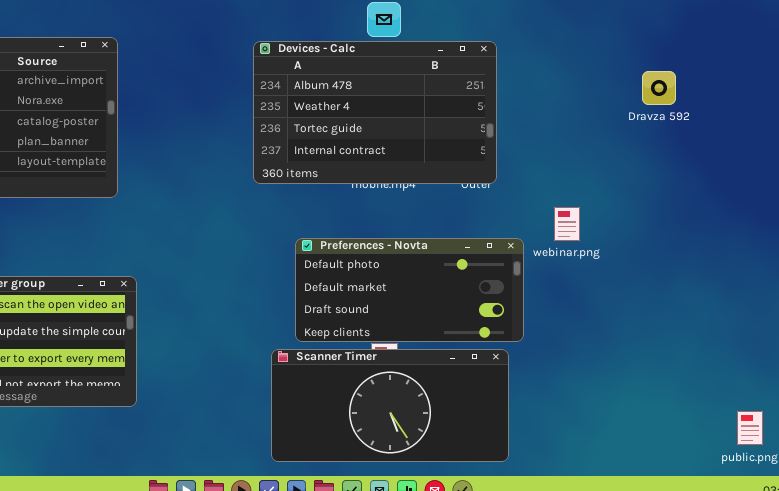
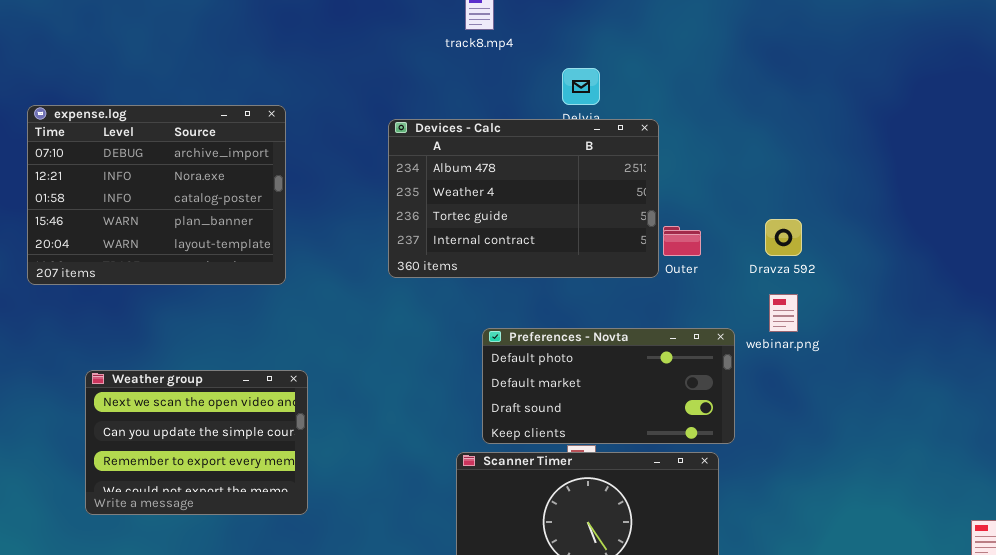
Devices - Calc: [253,41,497,184] -> [388,119,659,278], moved
Dravza 592: [642,71,676,105] -> [765,219,802,256], moved

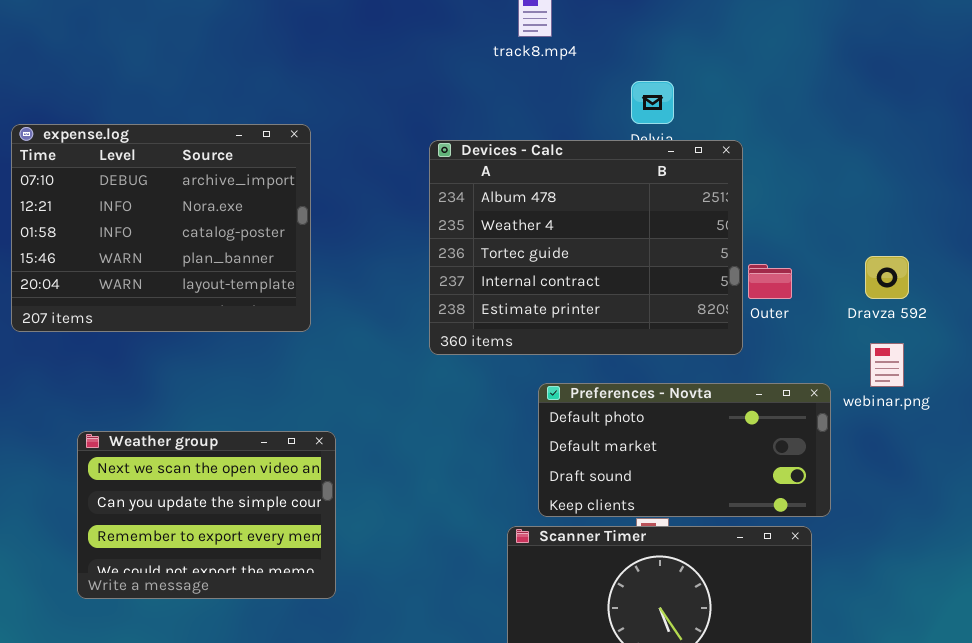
Devices - Calc: [388,119,659,278] -> [429,140,743,355], resized

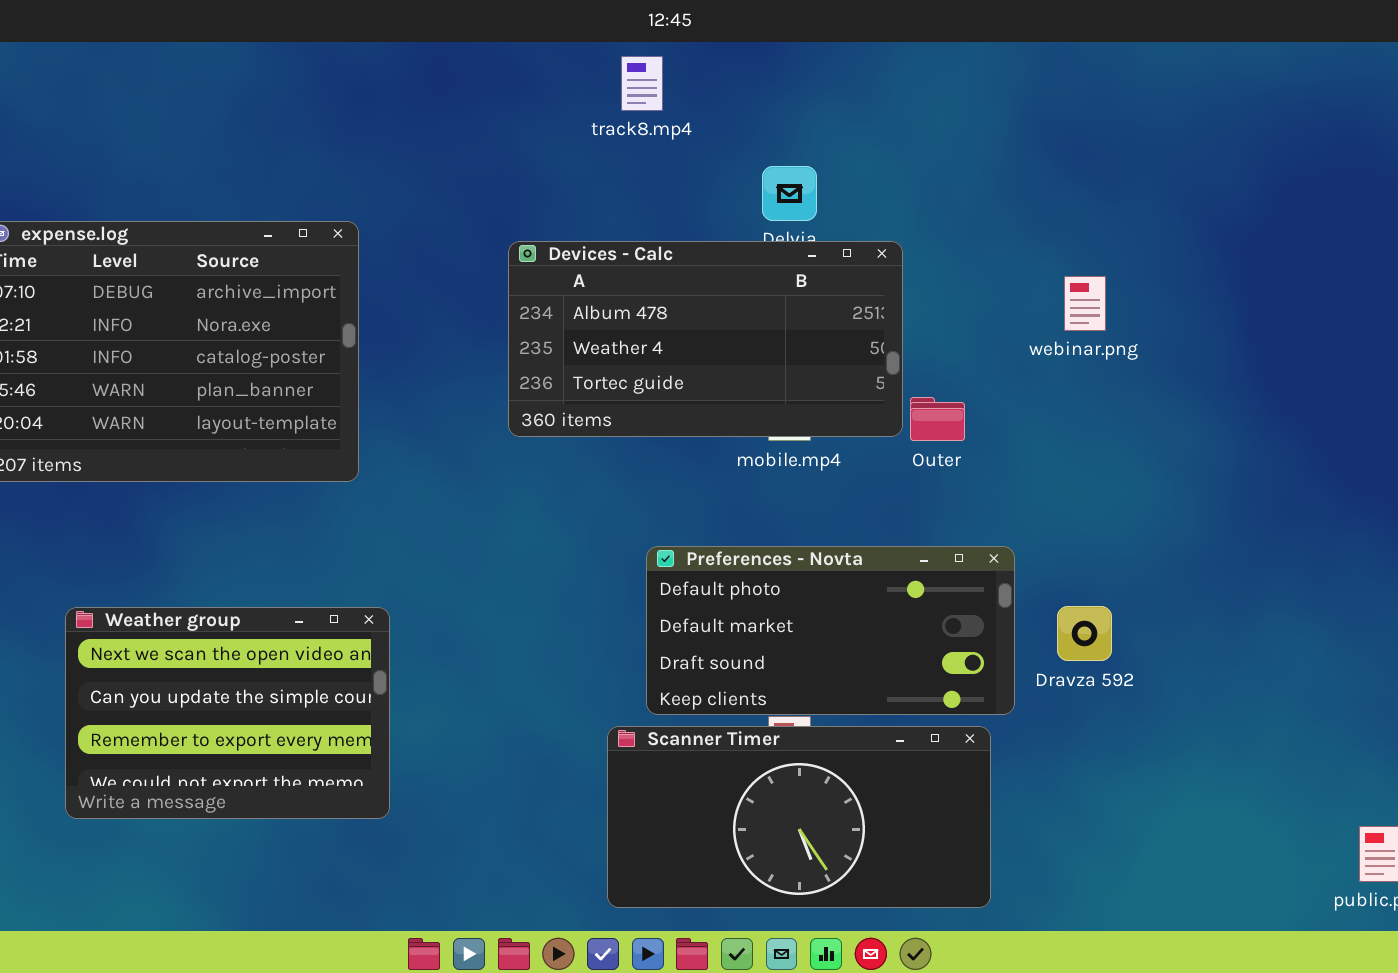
Devices - Calc: [429,140,743,355] -> [508,241,903,437], resized
Dravza 592: [865,256,909,299] -> [1057,606,1112,661], moved
webinar.png: [870,343,904,387] -> [1064,276,1106,331], moved

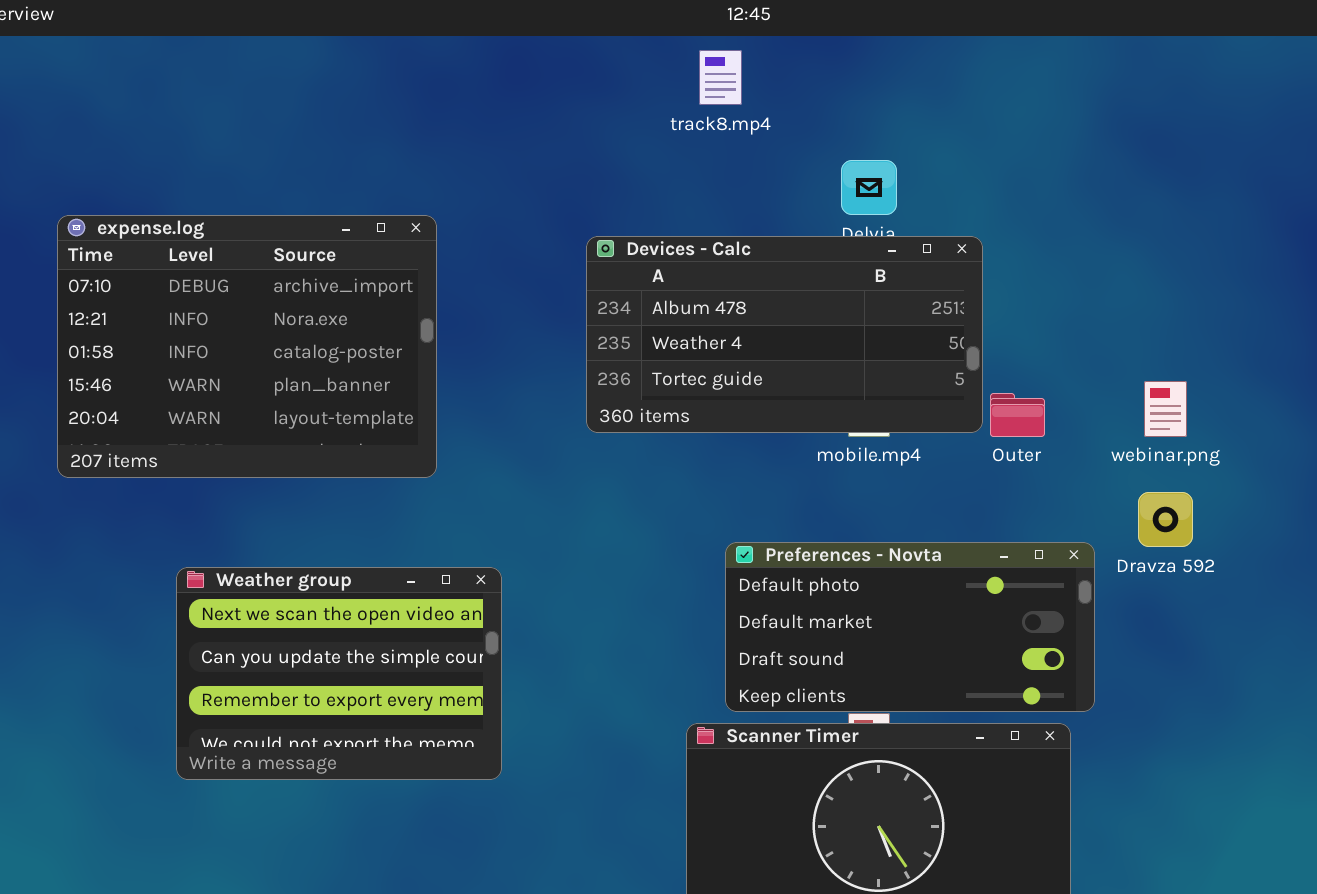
webinar.png: [1064,276,1106,331] -> [1144,381,1187,437], moved
Dravza 592: [1057,606,1112,661] -> [1138,492,1193,547], moved
Weather group: [65,607,390,819] -> [176,567,502,780], moved

